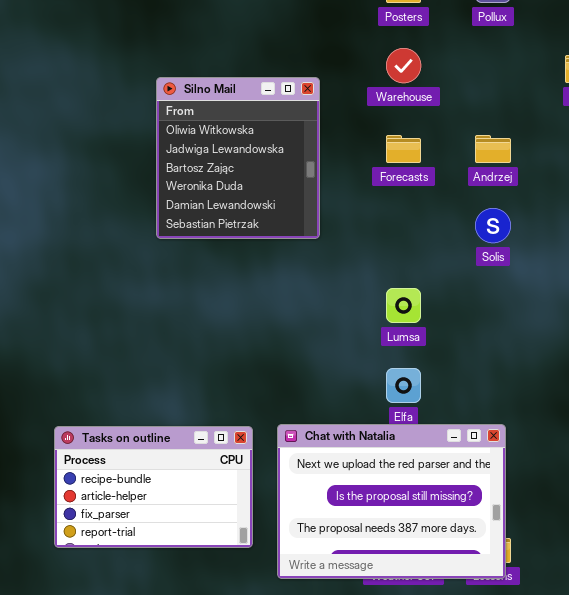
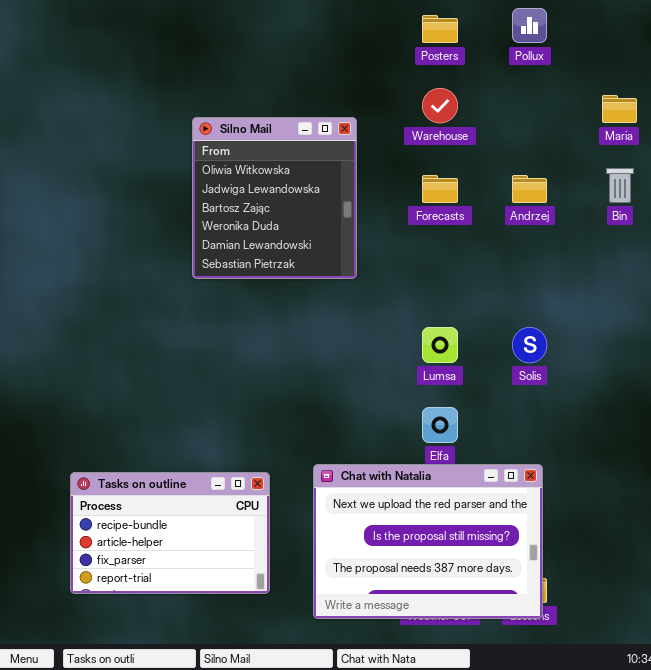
Solis: [475,208,511,243] -> [512,327,547,363], moved
Tasks on outline: [54,426,253,548] -> [70,472,270,594], moved

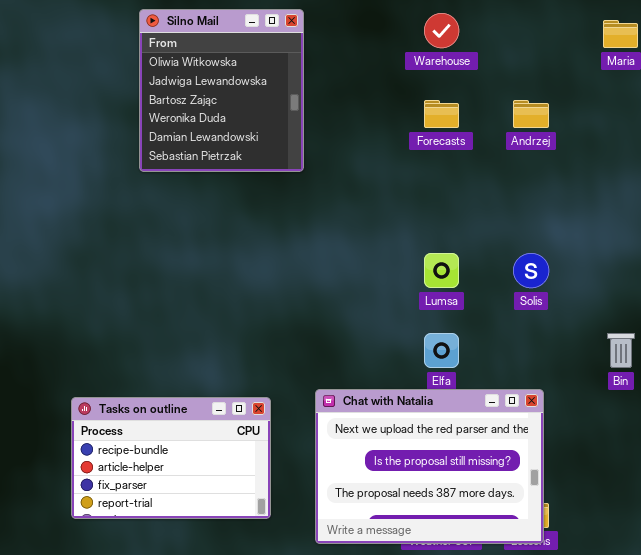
Silno Mail: [192,117,357,279] -> [139,9,304,172], moved
Bin: [606,168,634,203] -> [607,333,635,368], moved

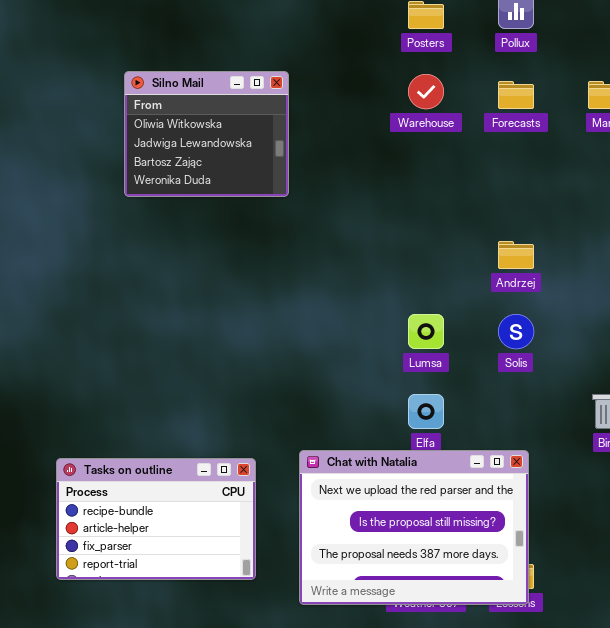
Silno Mail: [139,9,304,172] -> [124,71,289,197], resized
Forecasts: [424,100,459,128] -> [498,81,534,109], moved
Andrzej: [513,100,549,128] -> [498,241,534,269], moved

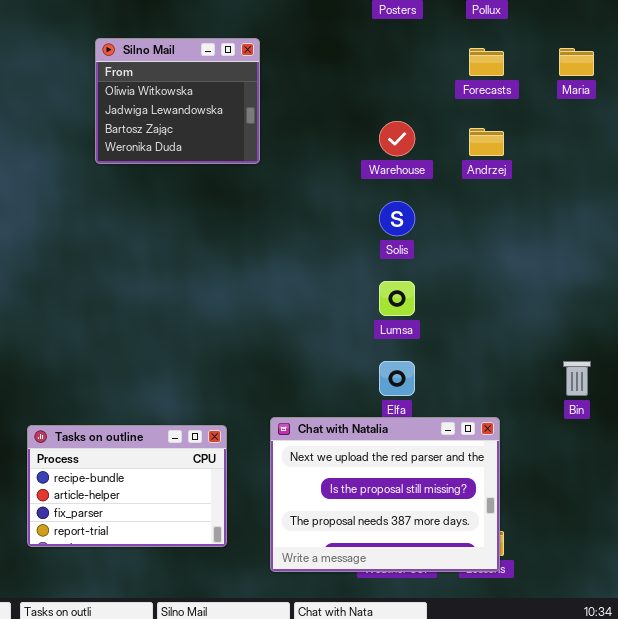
Warehouse: [408,74,444,109] -> [379,121,415,156], moved
Andrzej: [498,241,534,269] -> [469,128,504,156], moved
Solis: [498,314,534,349] -> [379,201,415,236], moved

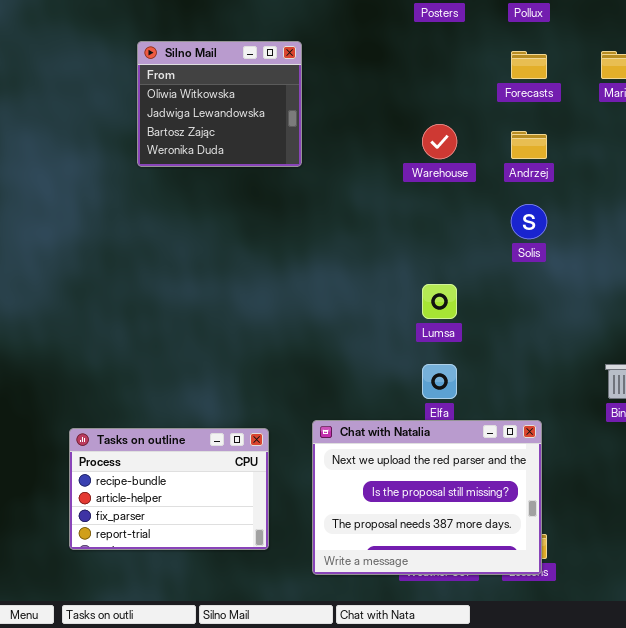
Solis: [379,201,415,236] -> [511,204,547,239], moved

